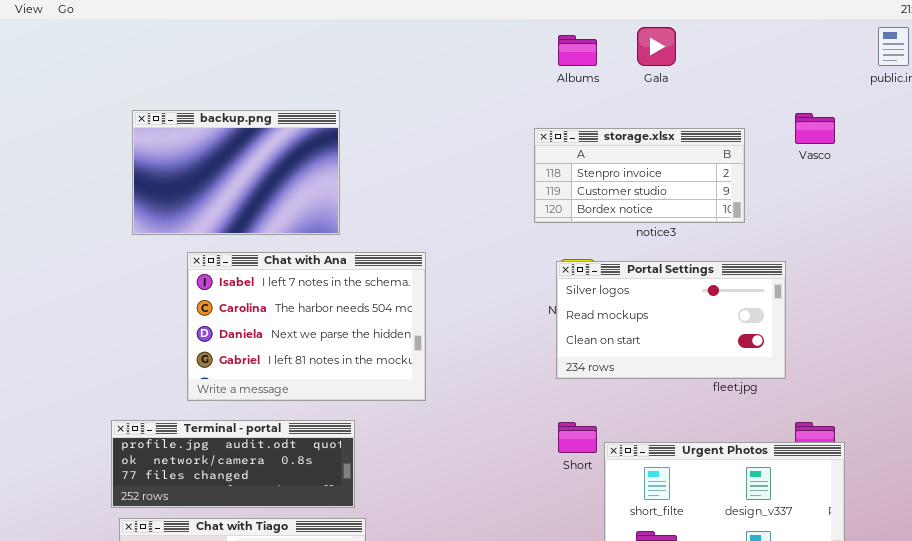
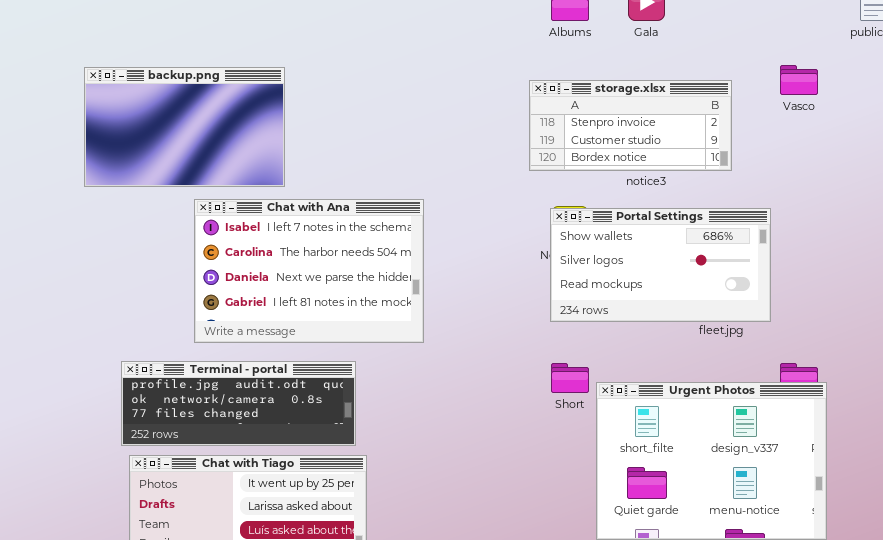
backup.png: [132,110,340,235] -> [84,67,285,187], moved
Portal Settings: [556,261,786,379] -> [550,208,771,322], scrolled up 1 row

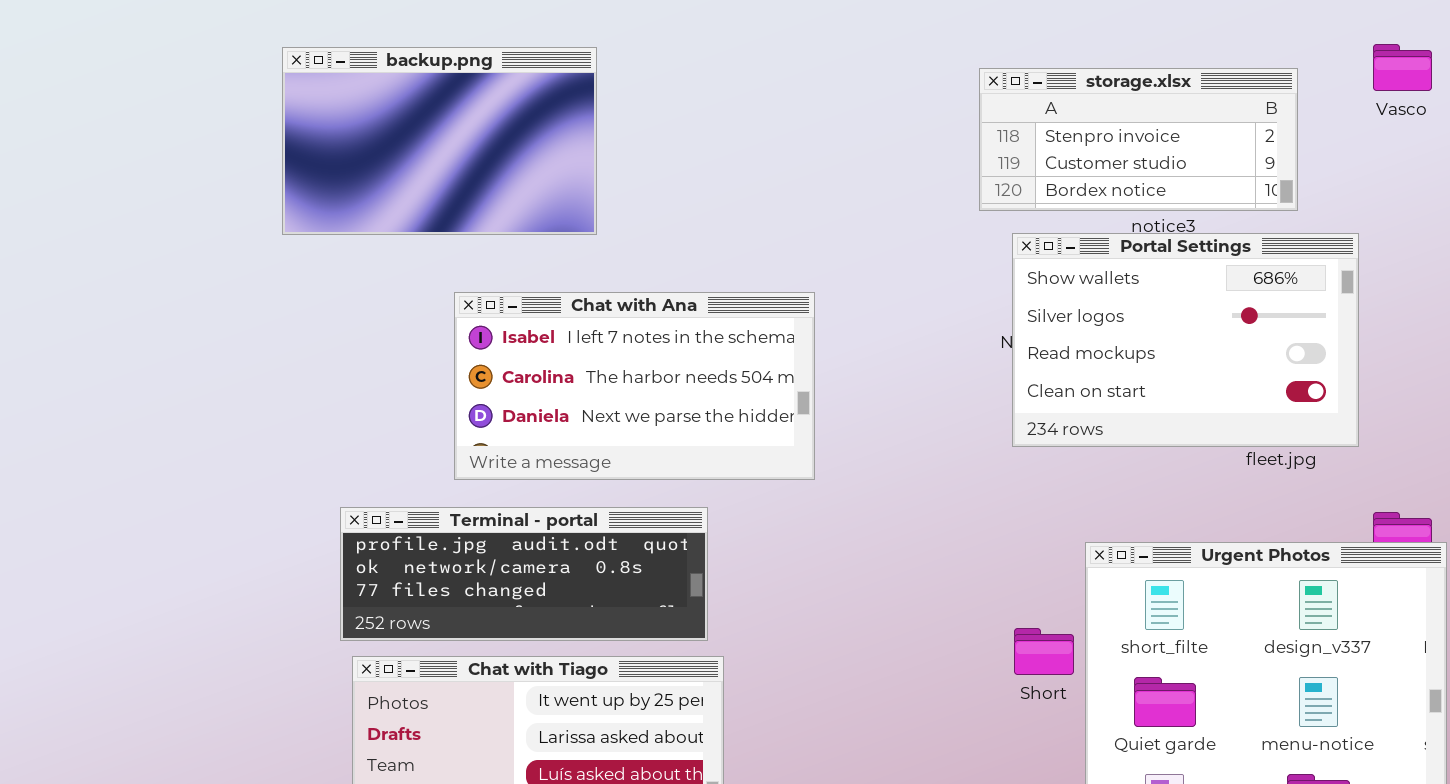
Chat with Ana: [194,199,424,343] -> [454,292,815,480], resized
Portal Settings: [550,208,771,322] -> [1012,233,1359,447], resized
Short: [551,363,589,393] -> [1014,628,1074,675], moved

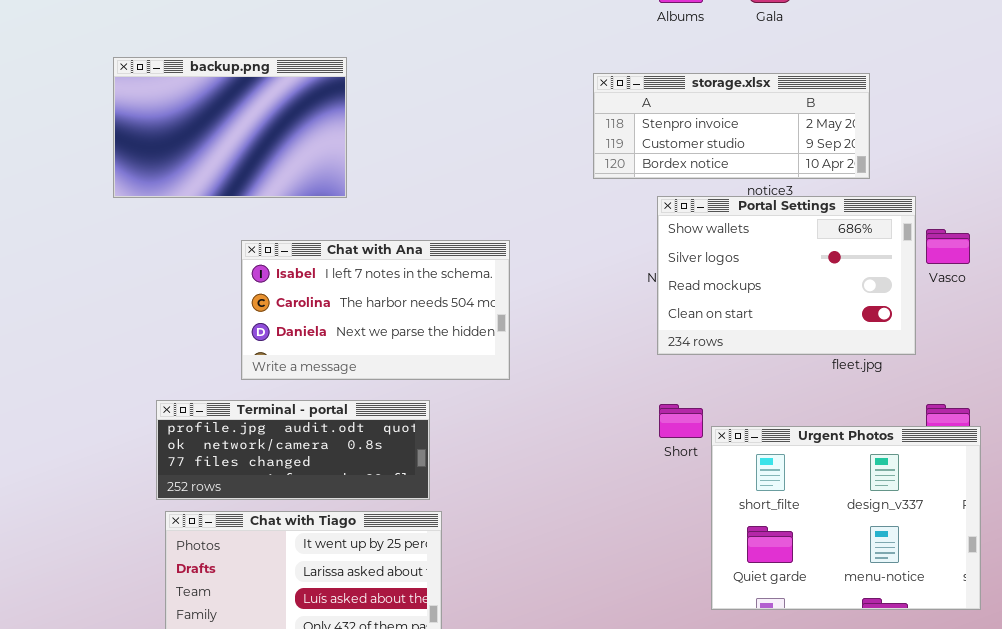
Vasco: [1373,44,1432,91] -> [926,229,970,264], moved
storage.xlsx: [979,68,1298,211] -> [593,73,870,179], resized
Short: [1014,628,1074,675] -> [659,404,703,438], moved

